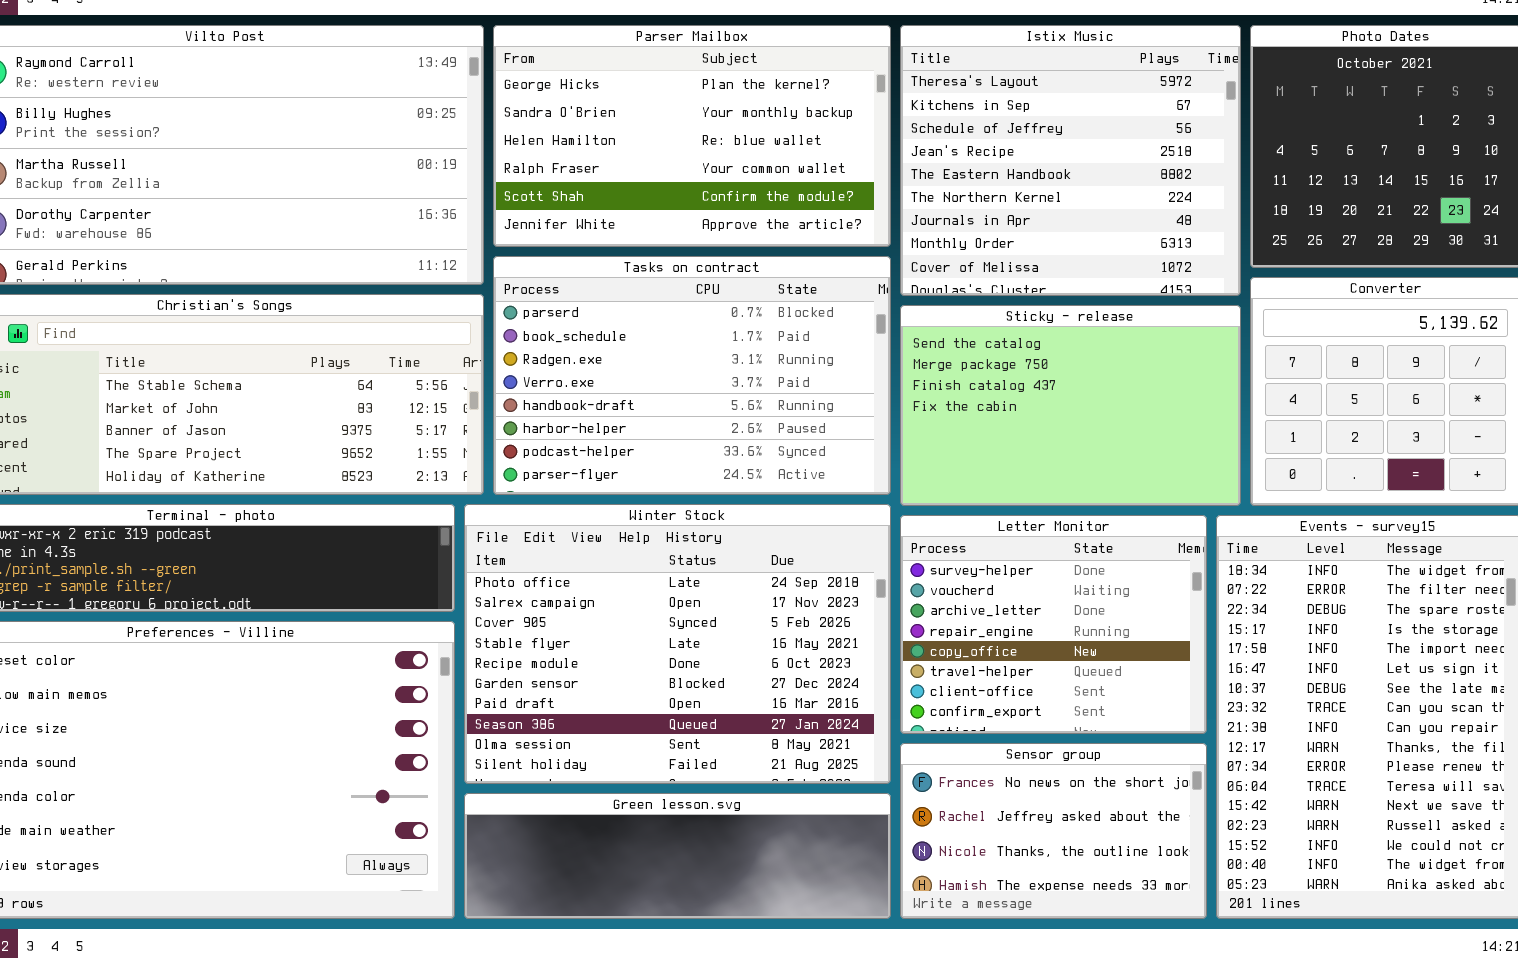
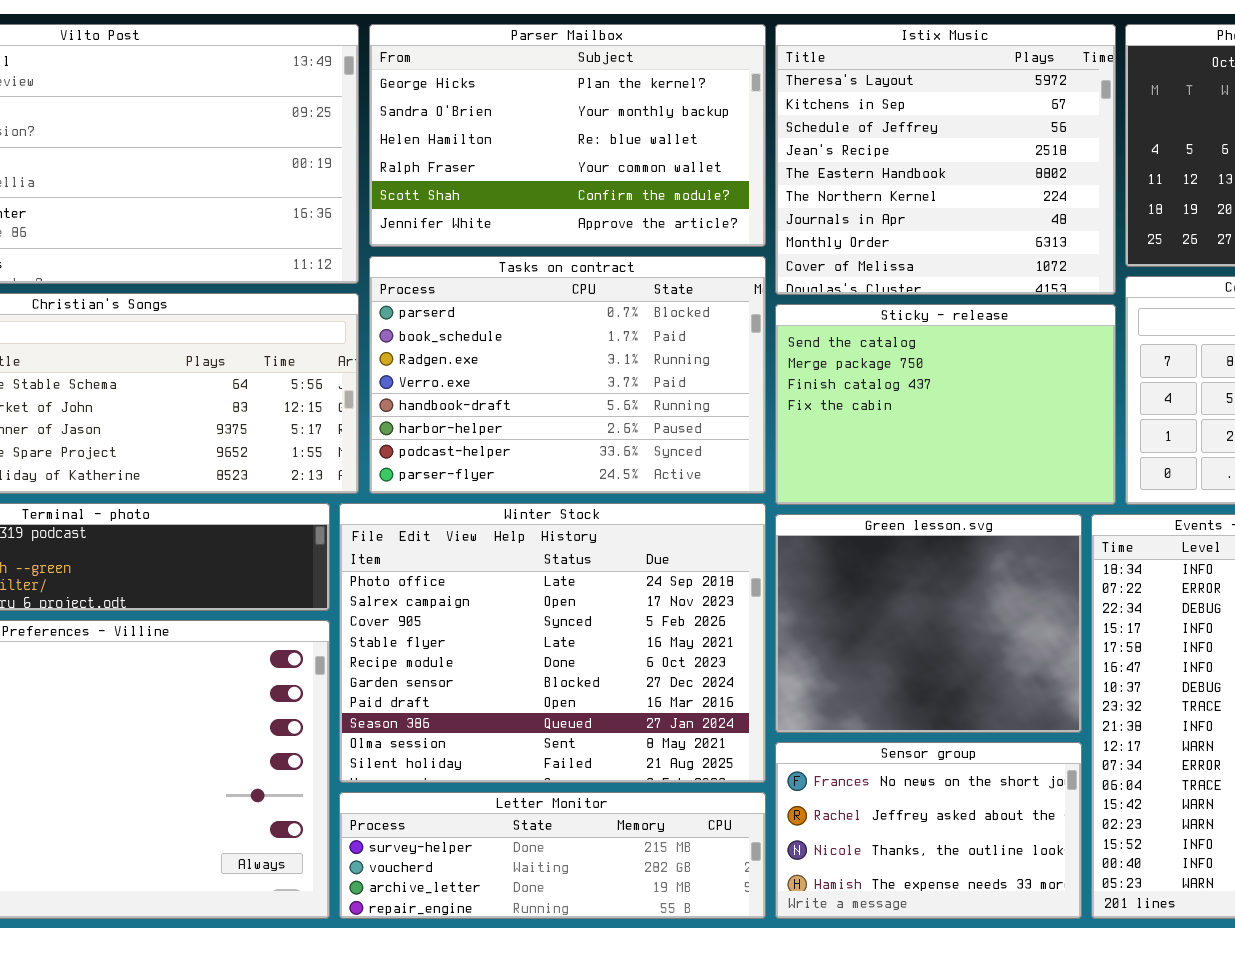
Letter Monitor: [900,515,1207,734] -> [339,792,766,919], moved, resized
Green lesson.svg: [464,793,891,919] -> [775,514,1082,733], moved, resized

